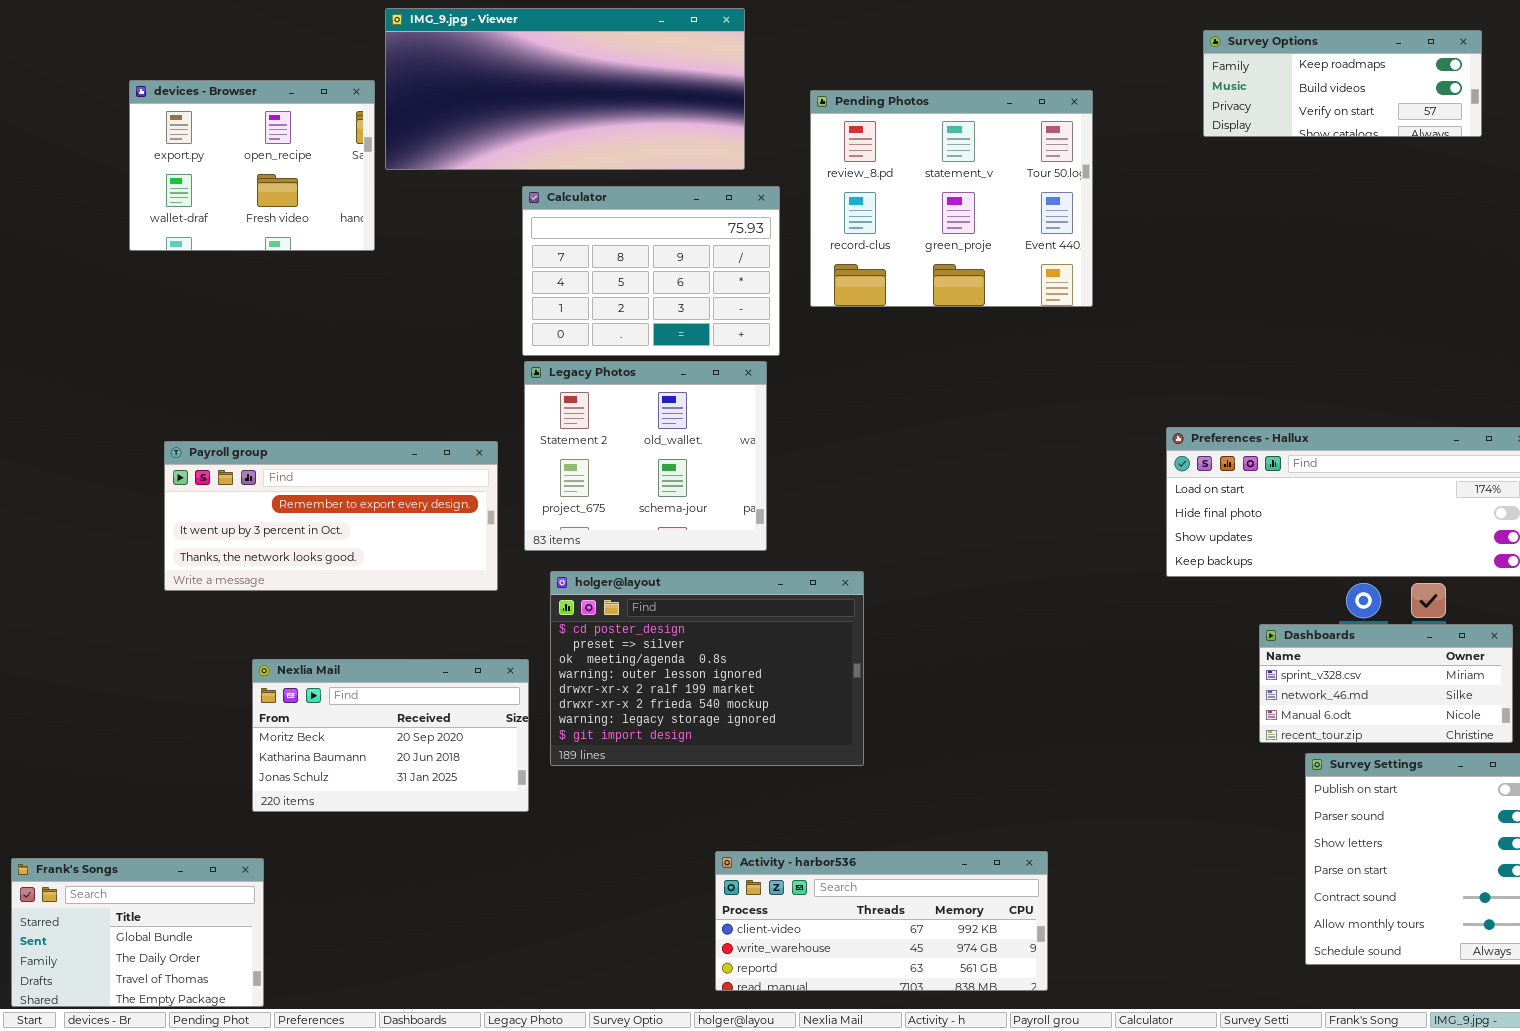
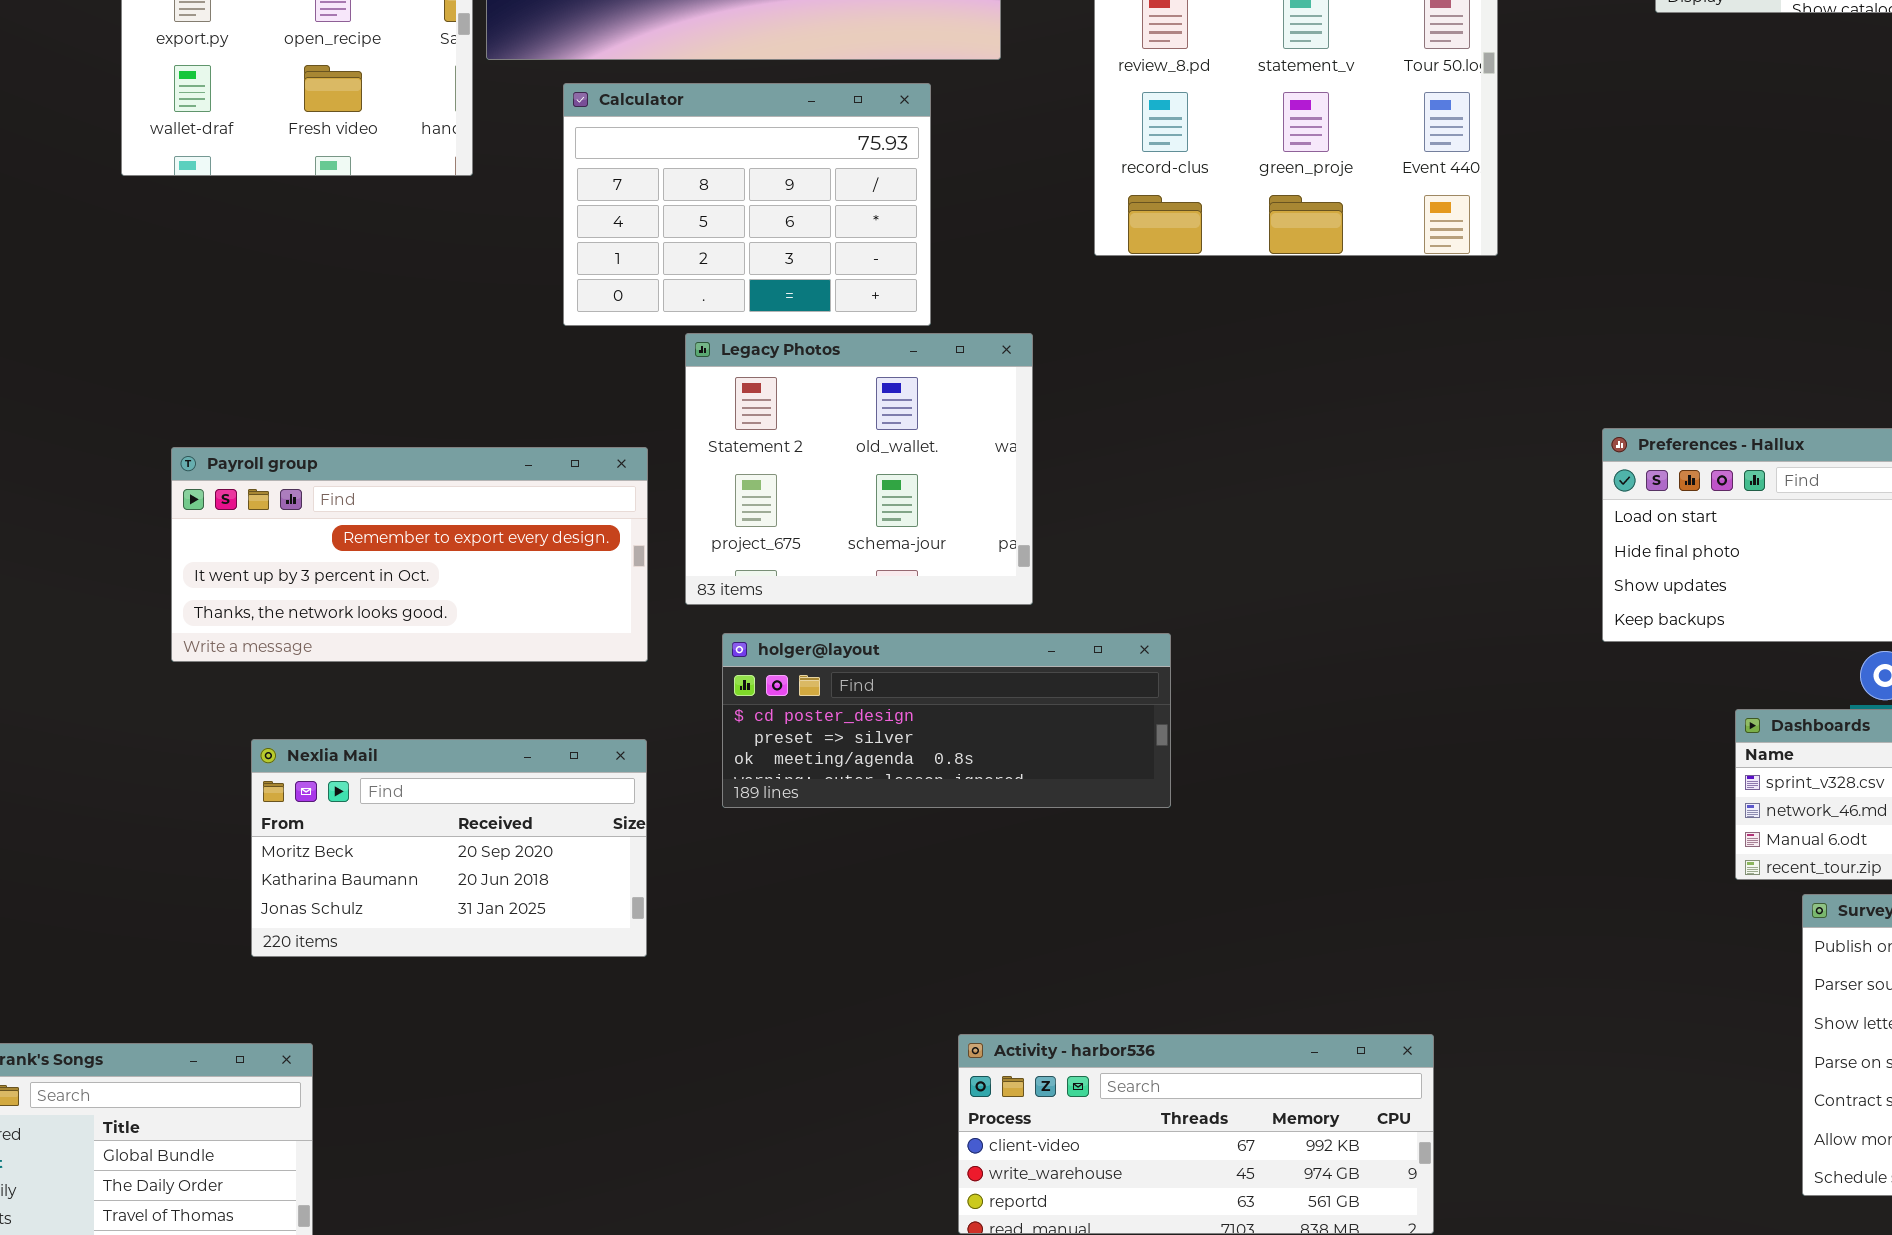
Calculator: [522,186,780,356] -> [563,83,931,326], moved
holger@layout: [550,571,864,766] -> [722,633,1171,808], resized
Nexlia Mail: [252,659,529,812] -> [251,739,647,957], moved

